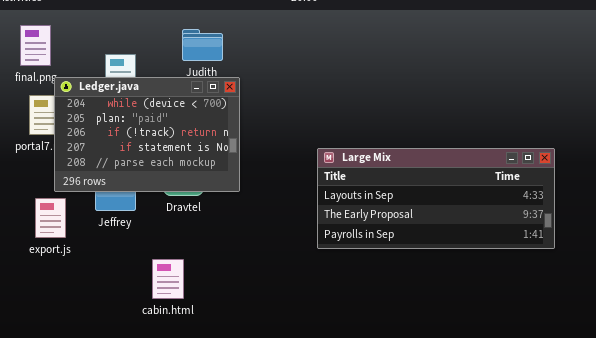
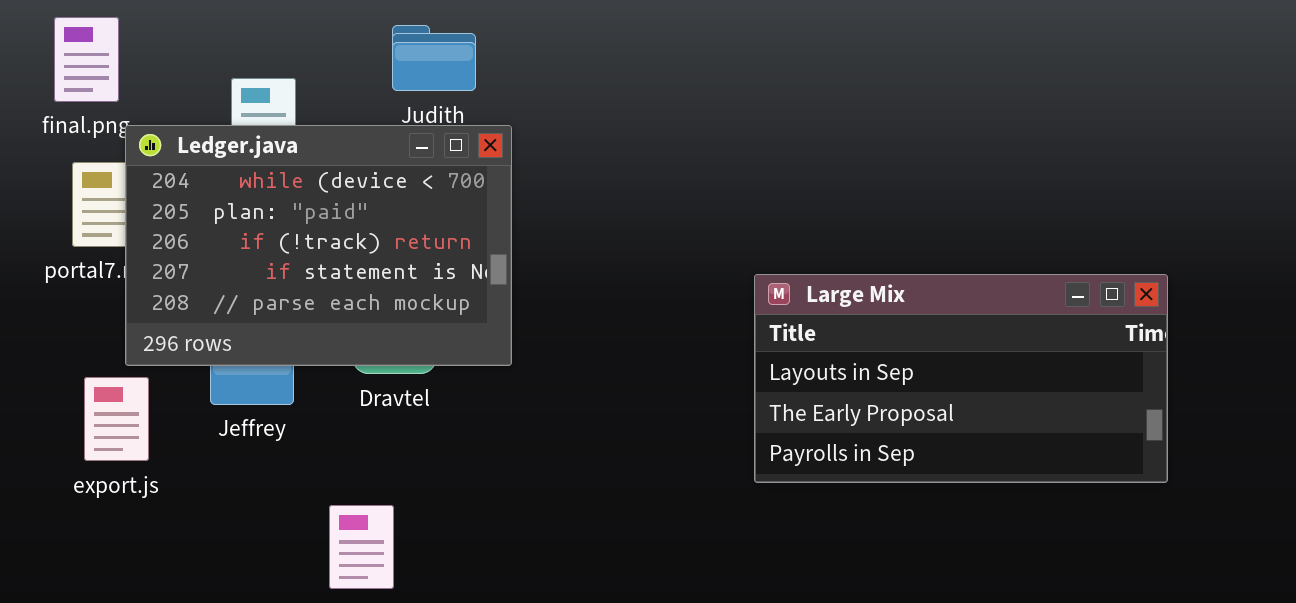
Large Mix: [317,148,555,249] -> [754,274,1168,483], resized

